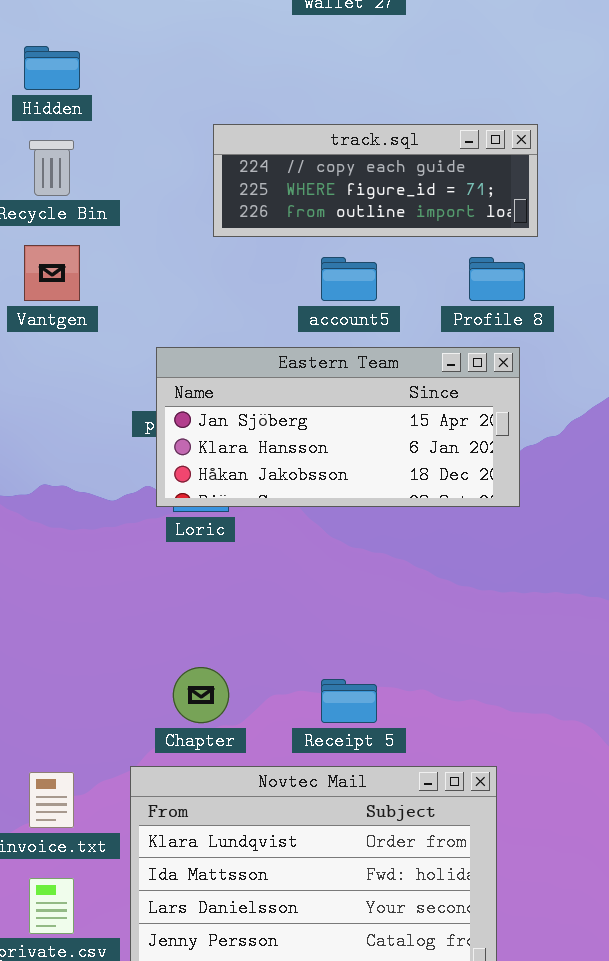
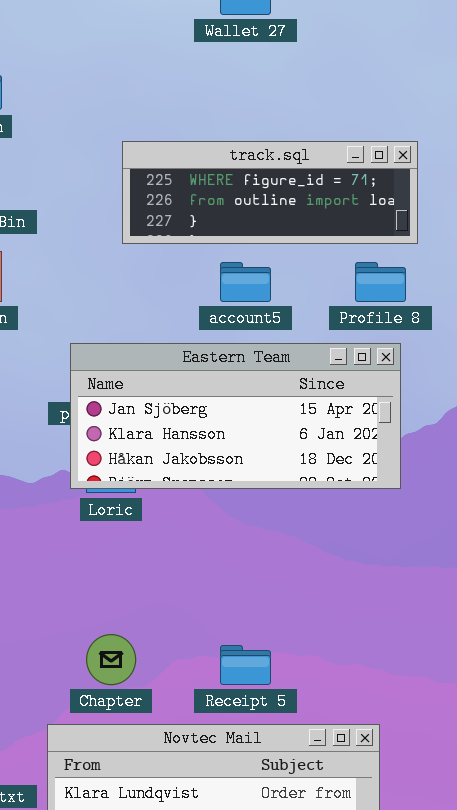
track.sql: [213,124,538,237] -> [122,141,418,244], scrolled down 1 row

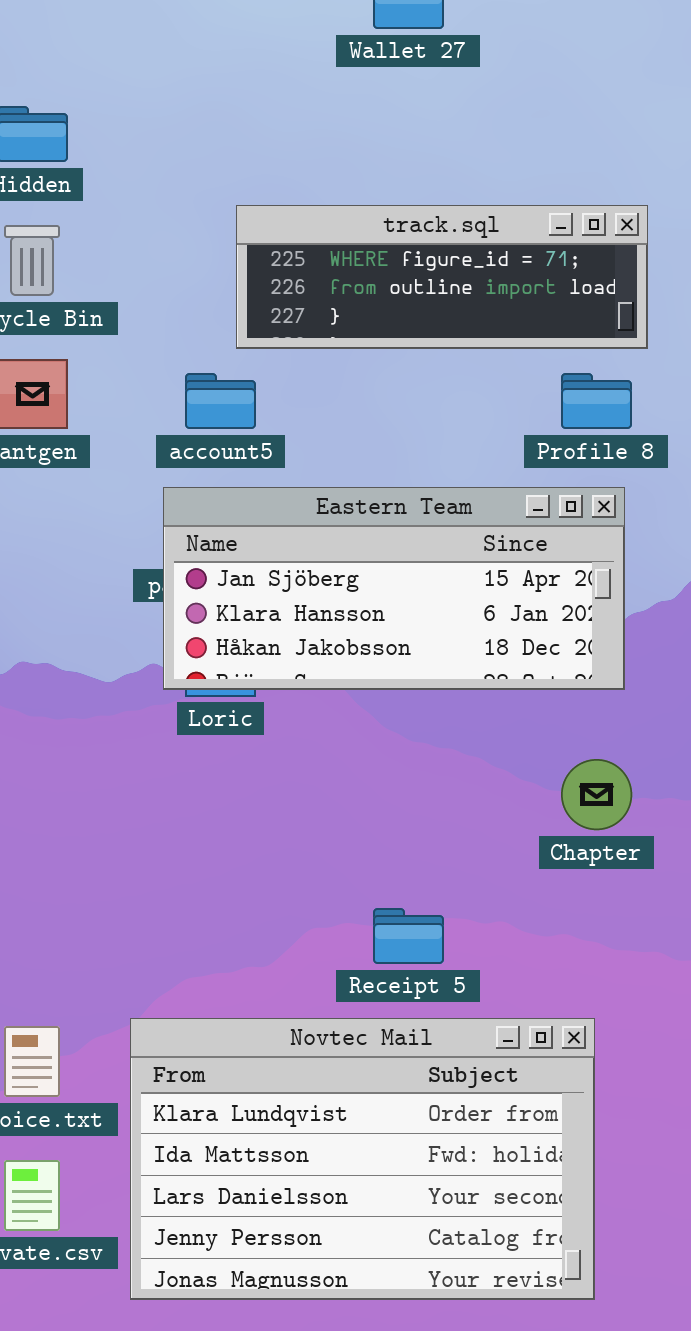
account5: [220,262,271,302] -> [185,373,256,429], moved
Chapter: [86,634,136,685] -> [561,759,632,830], moved

